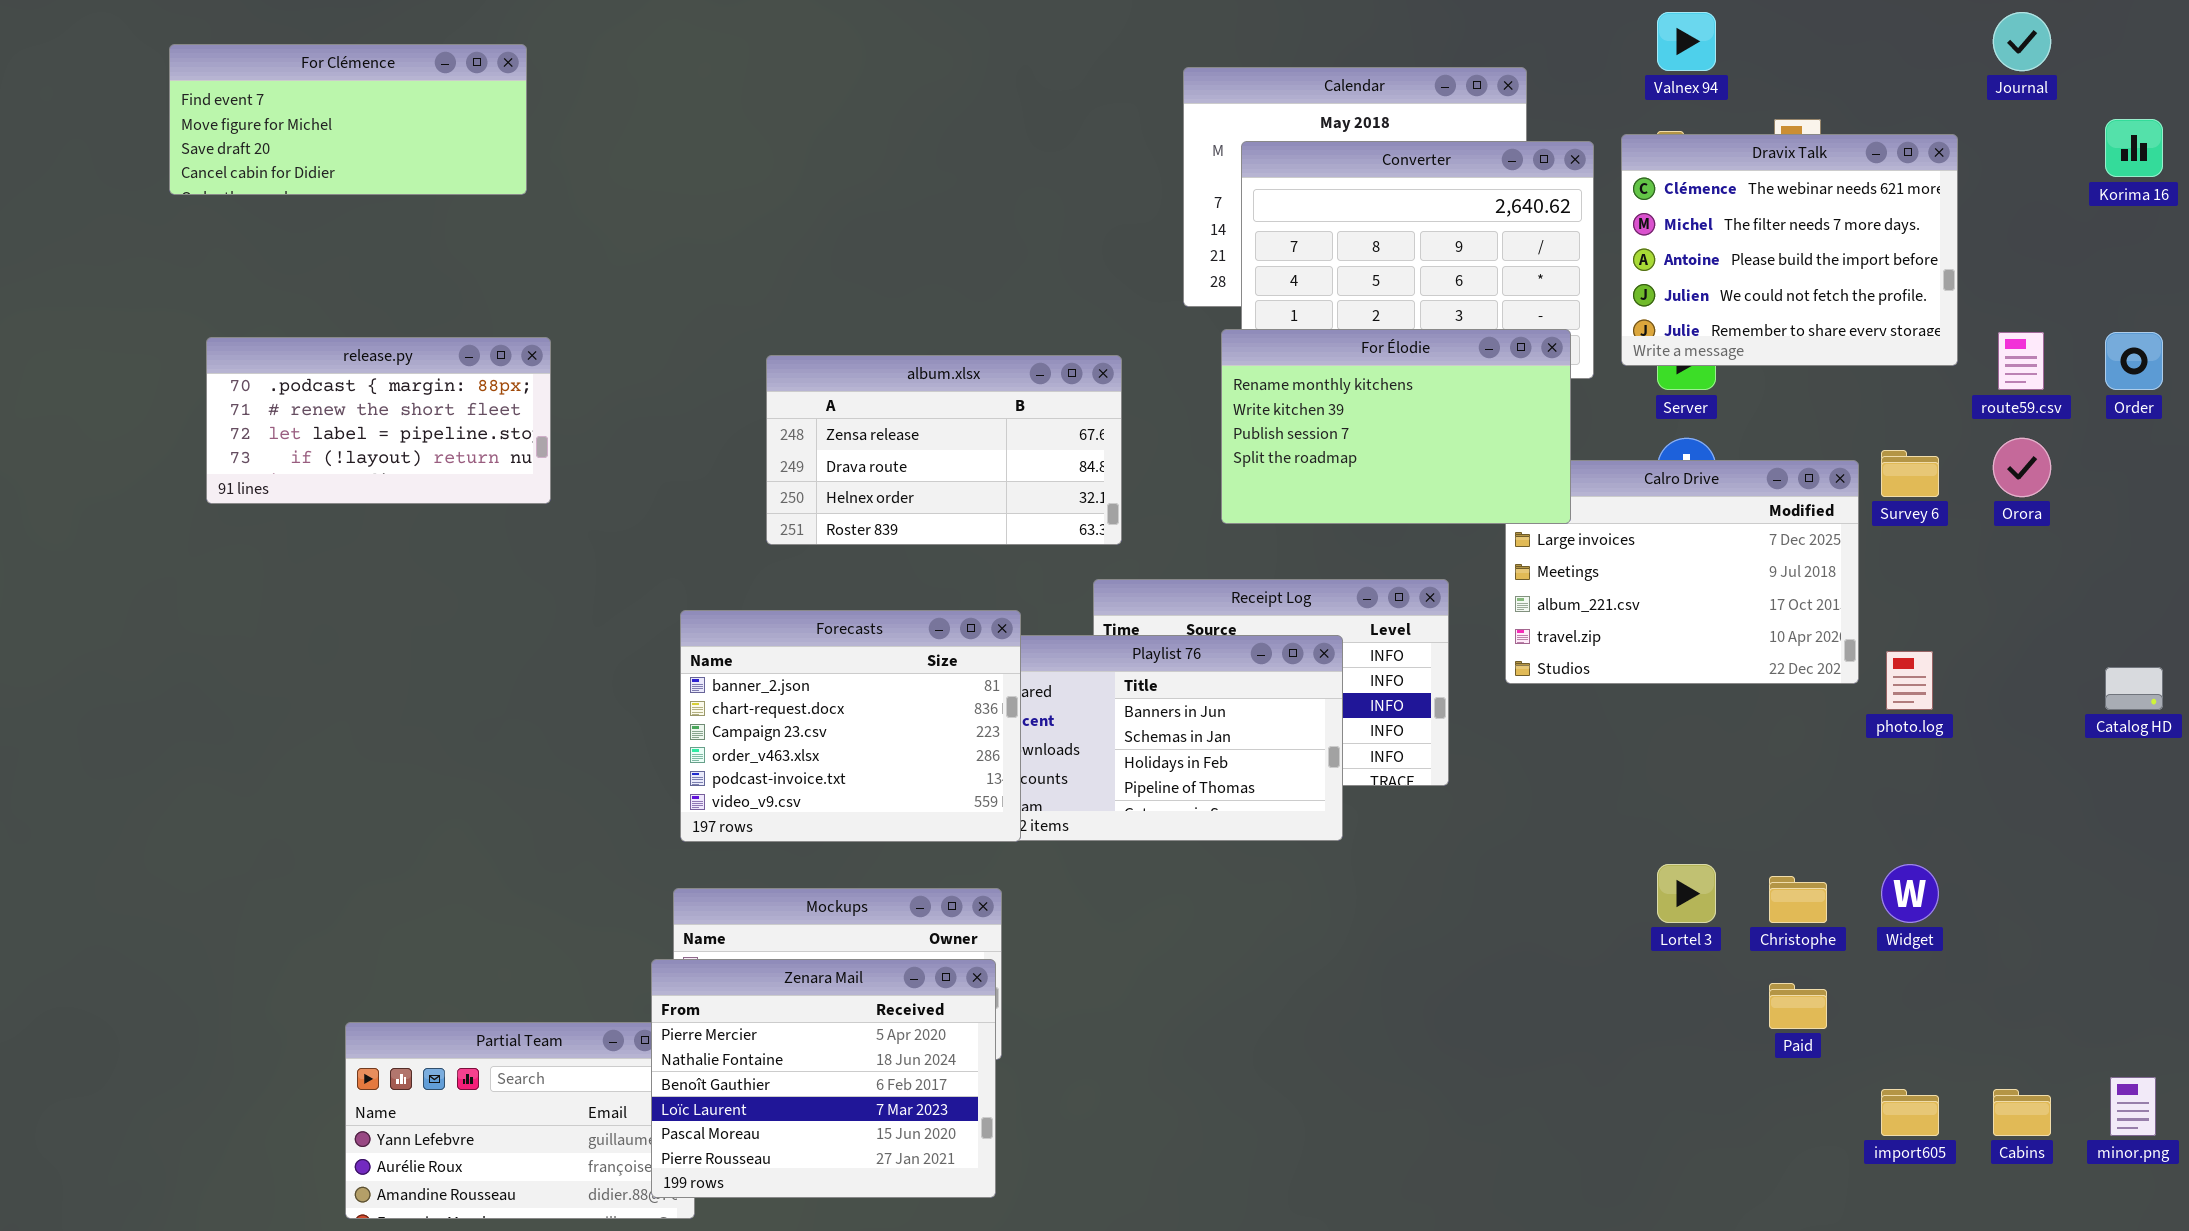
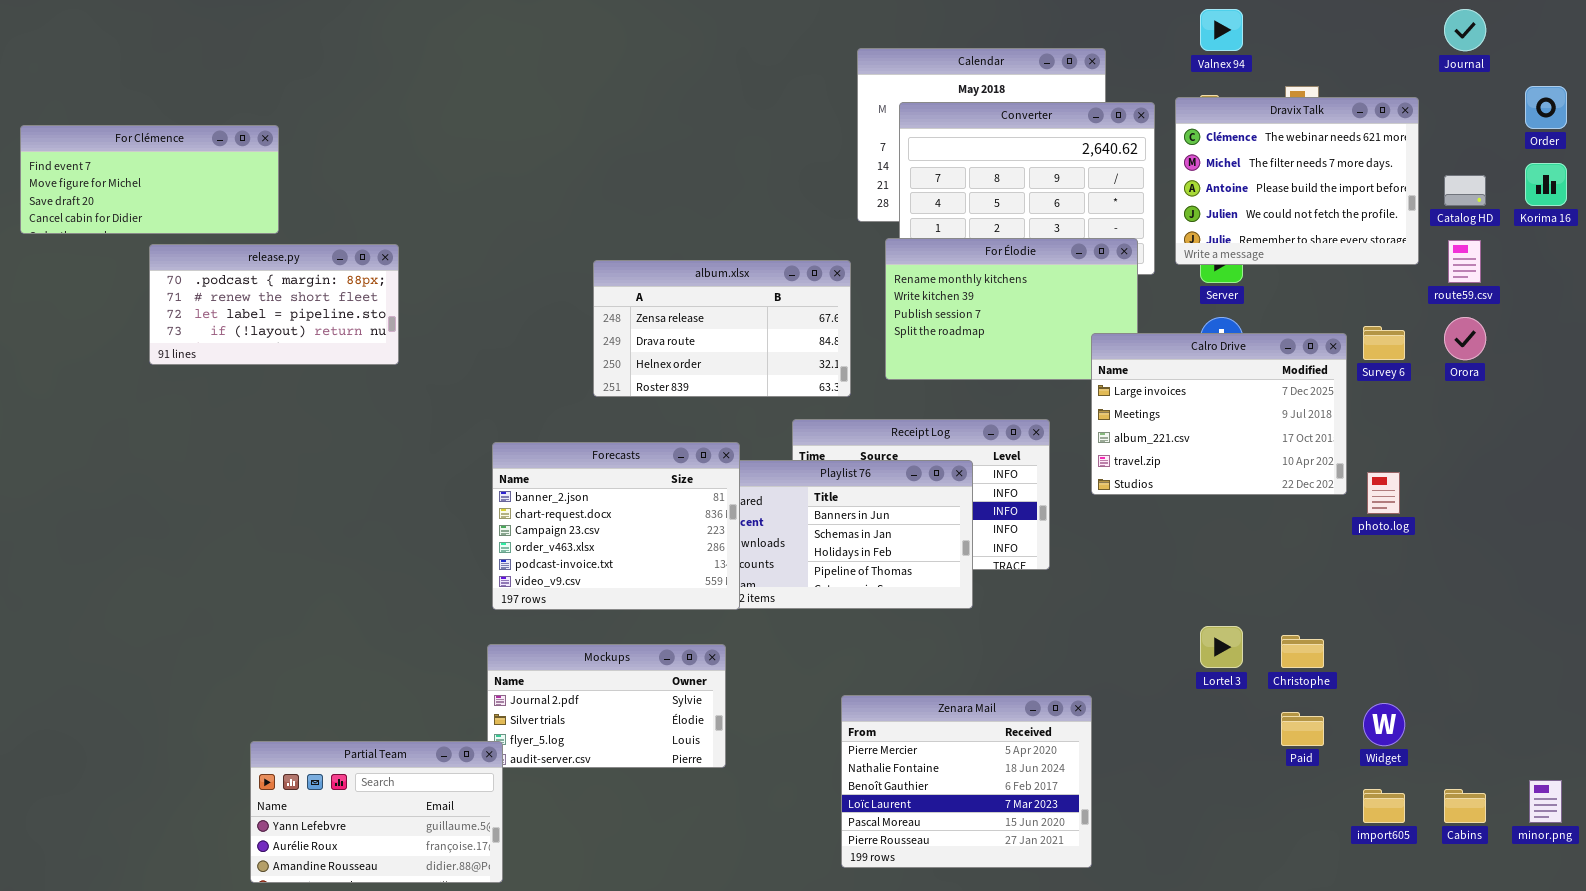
For Clémence: [169,44,527,195] -> [20,125,279,234], moved
Korima 16: [2105,119,2163,177] -> [1525,163,1567,206], moved
Order: [2105,332,2163,390] -> [1525,86,1567,129], moved
album.xlsx: [766,355,1122,545] -> [593,260,851,397], moved
Calro Drive: [1505,460,1859,684] -> [1091,333,1347,495], raised
Catalog HD: [2105,667,2163,710] -> [1444,175,1486,206], moved
Widget: [1881,864,1939,923] -> [1363,703,1405,746], moved
Zenara Mail: [651,959,996,1198] -> [841,695,1092,868], moved

